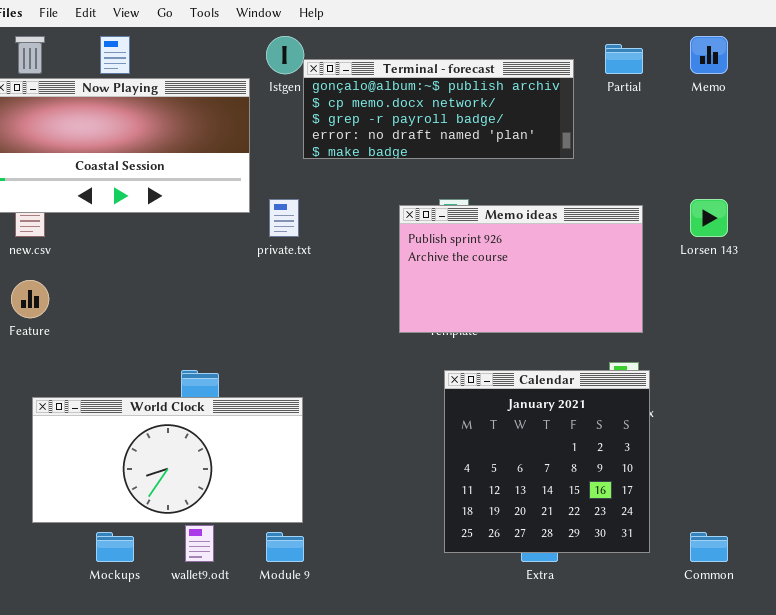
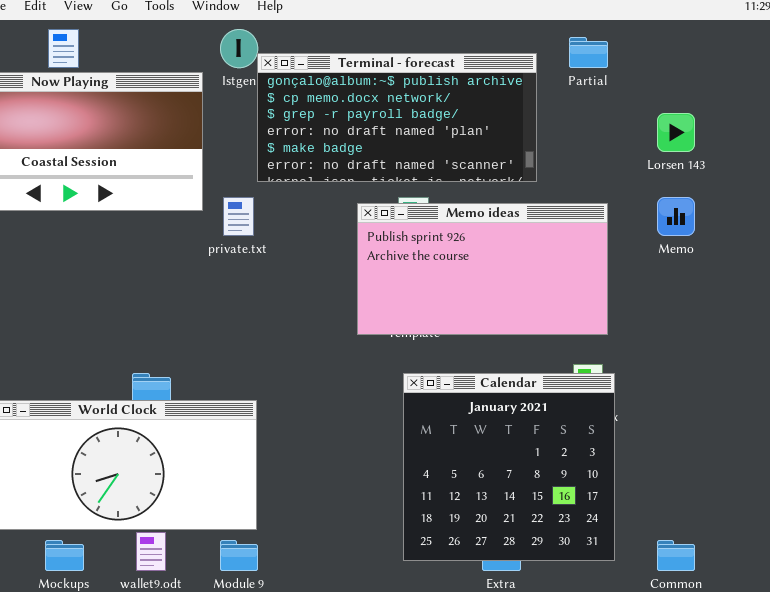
Memo: [690,36,728,74] -> [657,197,695,236], moved
Terminal - forecast: [303,59,574,159] -> [257,53,537,182], resized
Lorsen 143: [690,199,728,237] -> [657,113,695,152], moved

